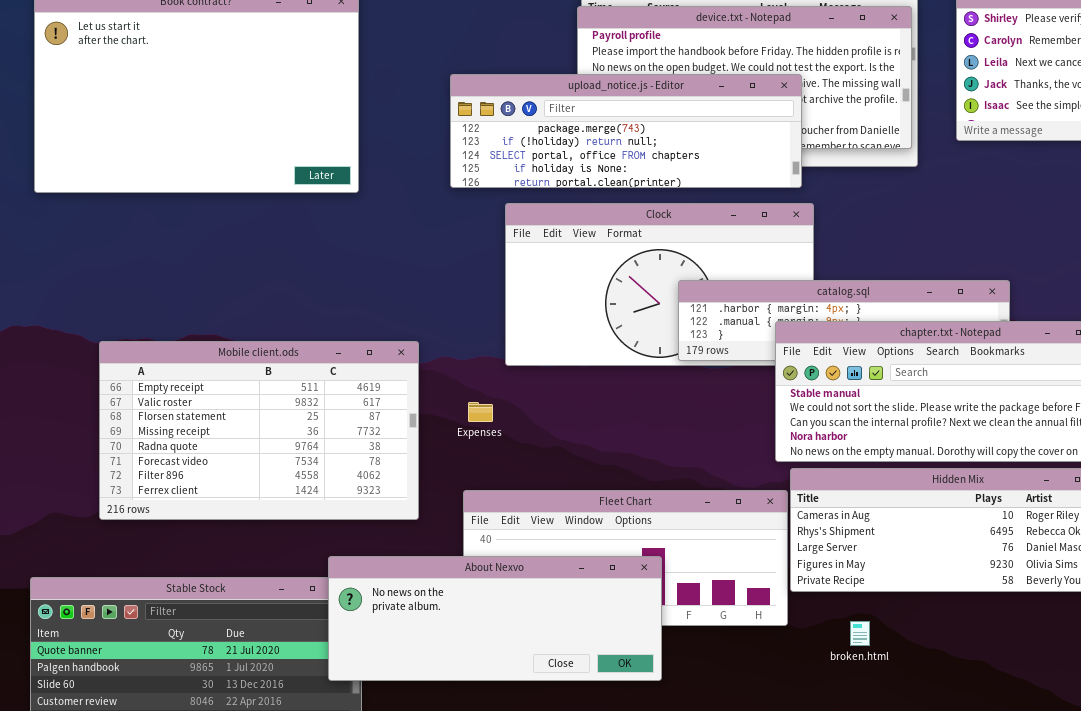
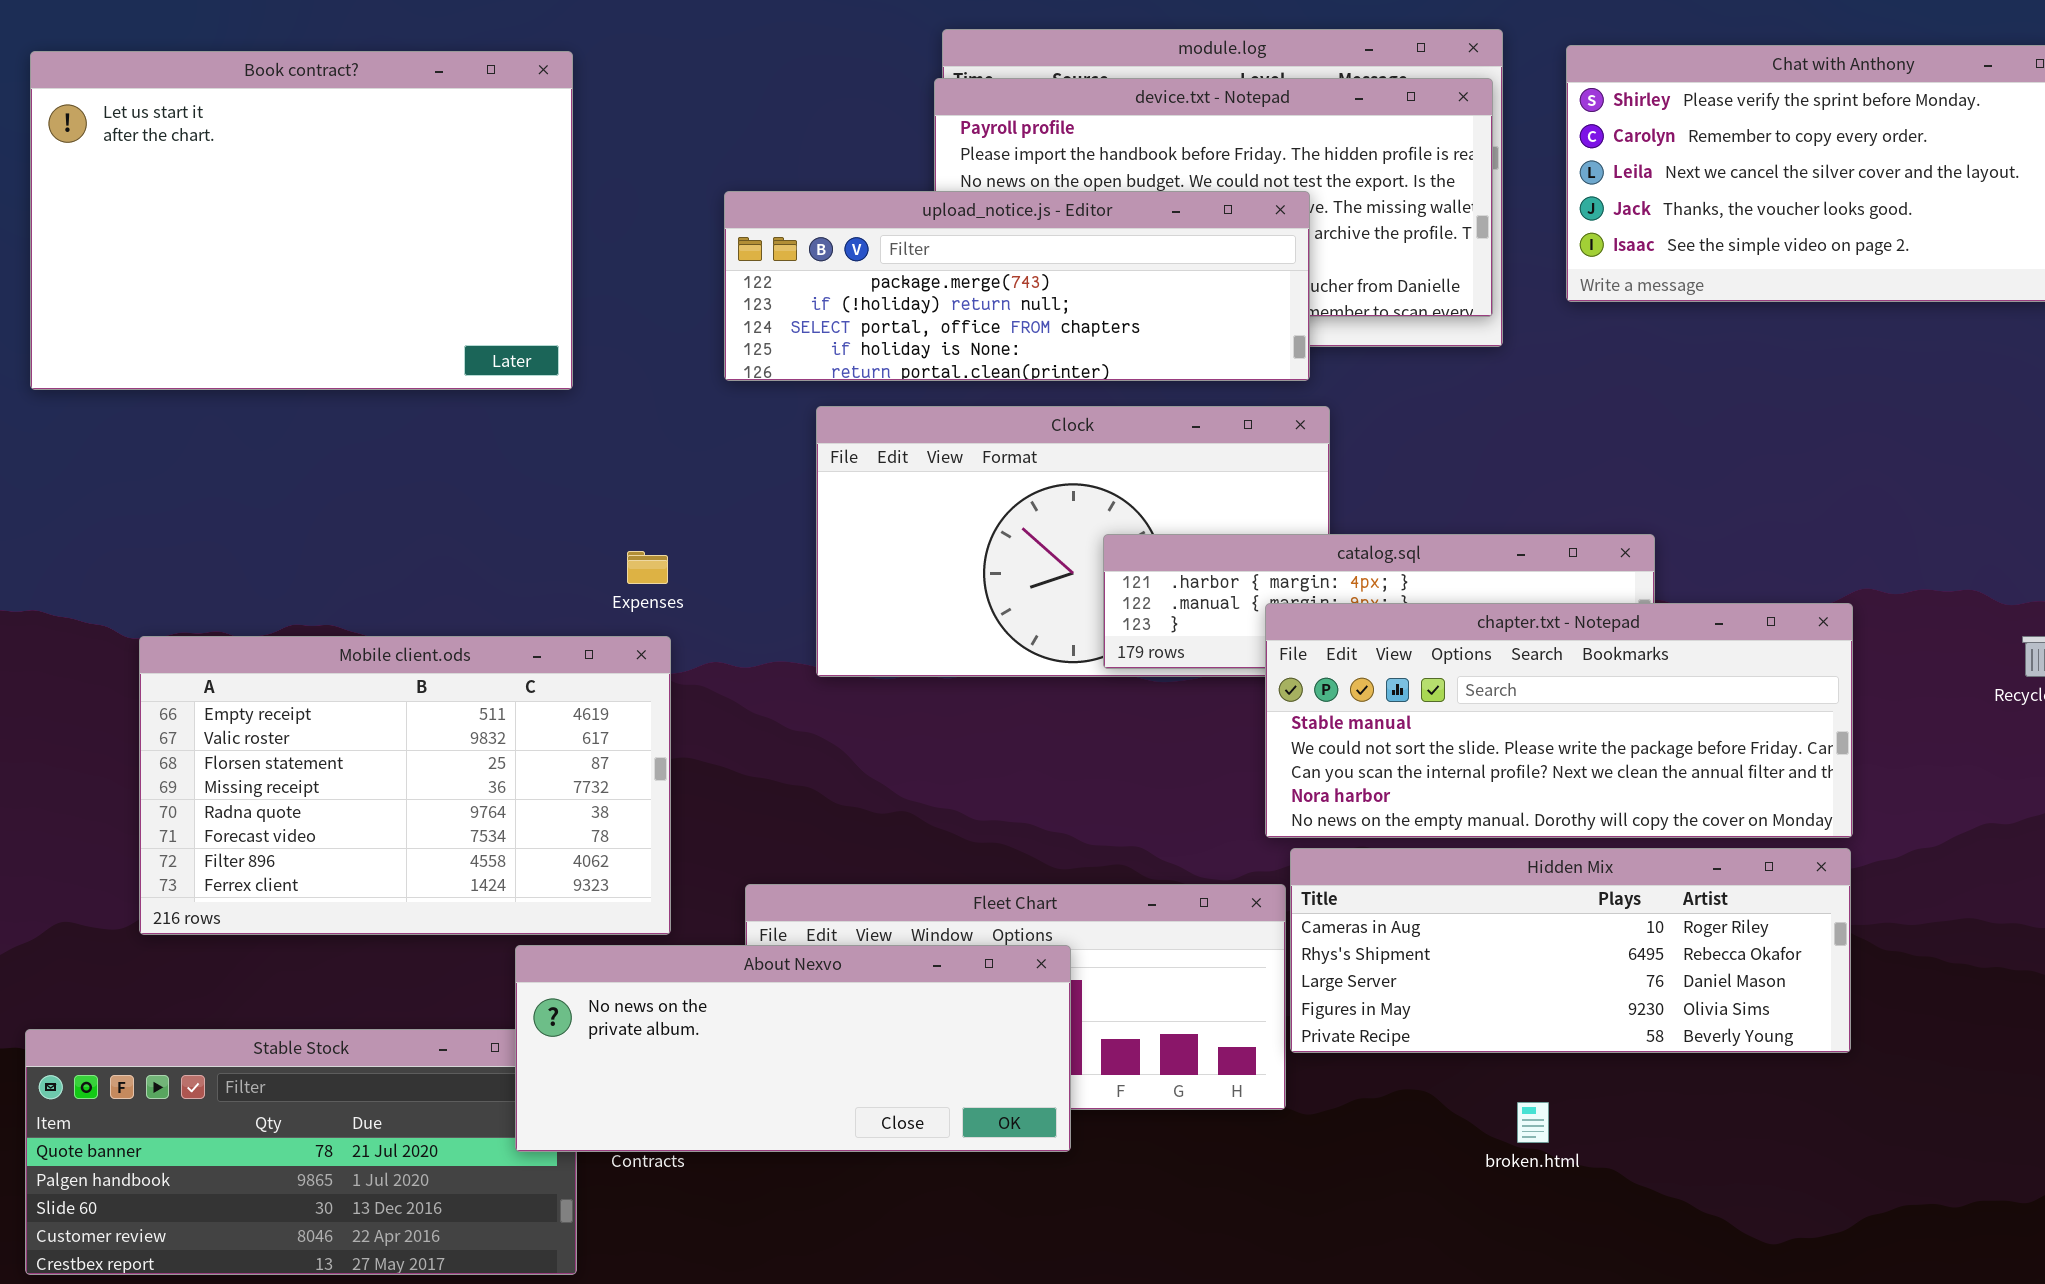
Expenses: [468,402,493,422] -> [627,551,668,584], moved
About Nexvo: [328,556,662,681] -> [515,945,1071,1152], moved
broken.html: [850,621,870,646] -> [1517,1102,1549,1143], moved

